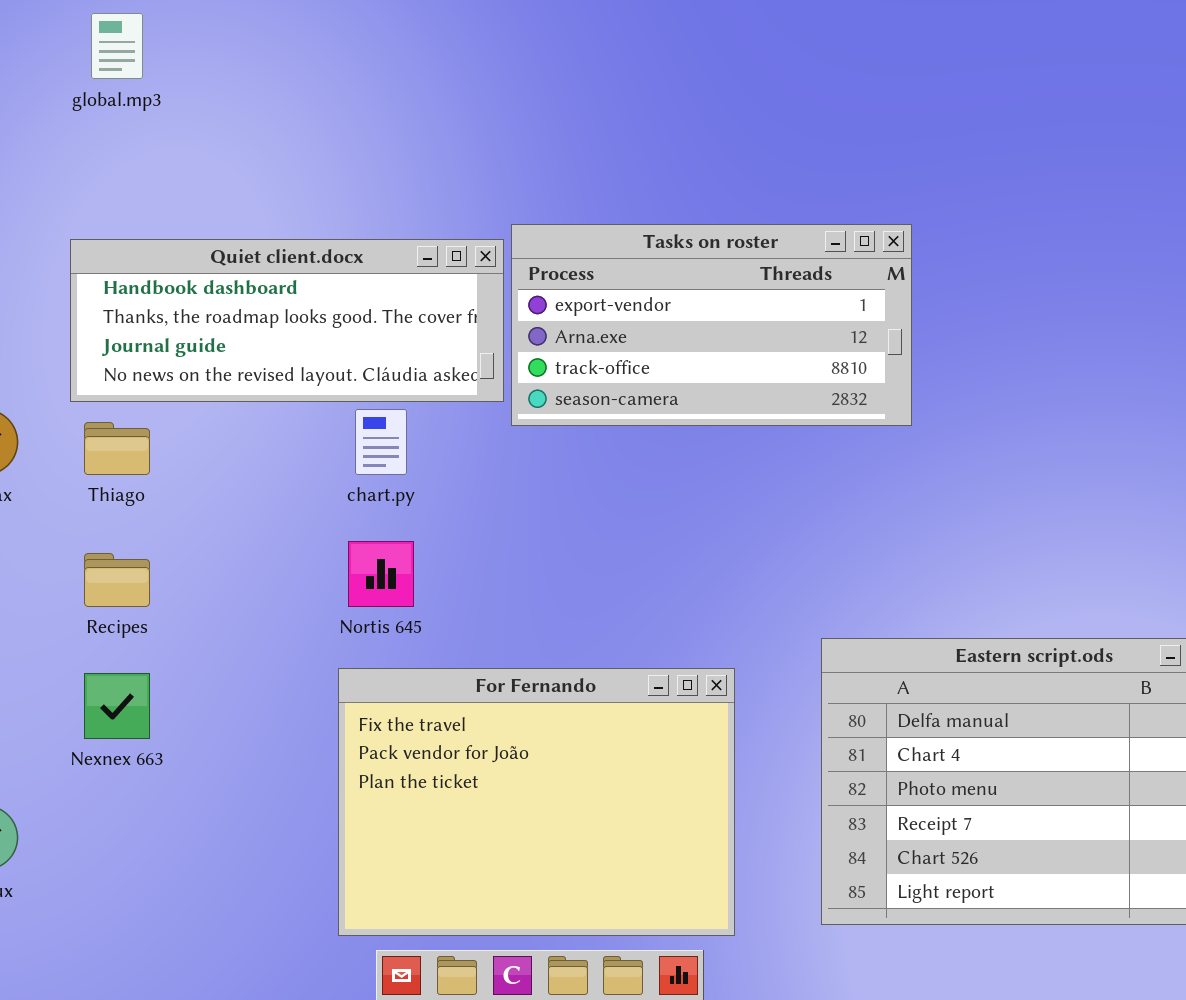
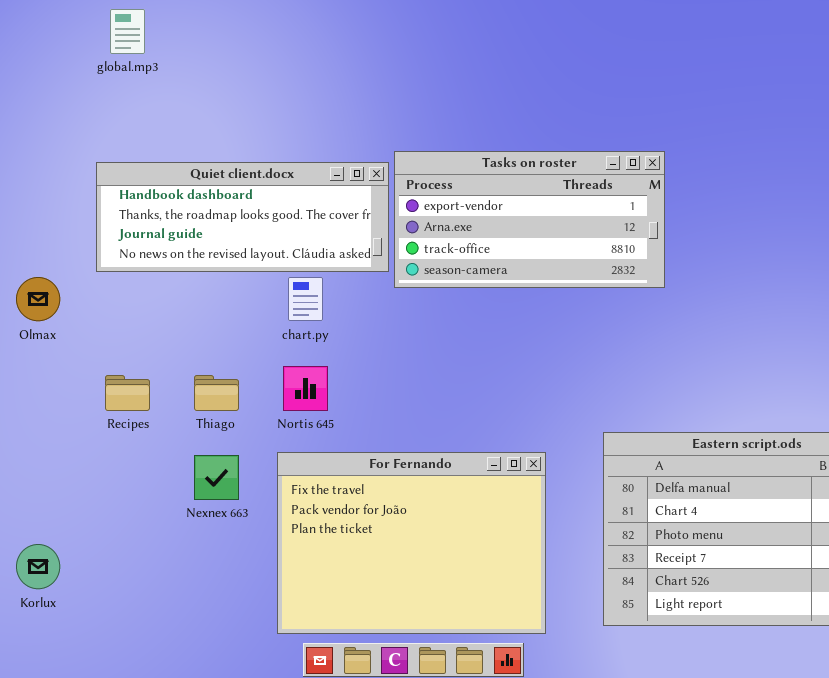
Thiago: [84,422,150,475] -> [194,375,239,411], moved
Nexnex 663: [84,673,150,739] -> [194,455,239,500], moved

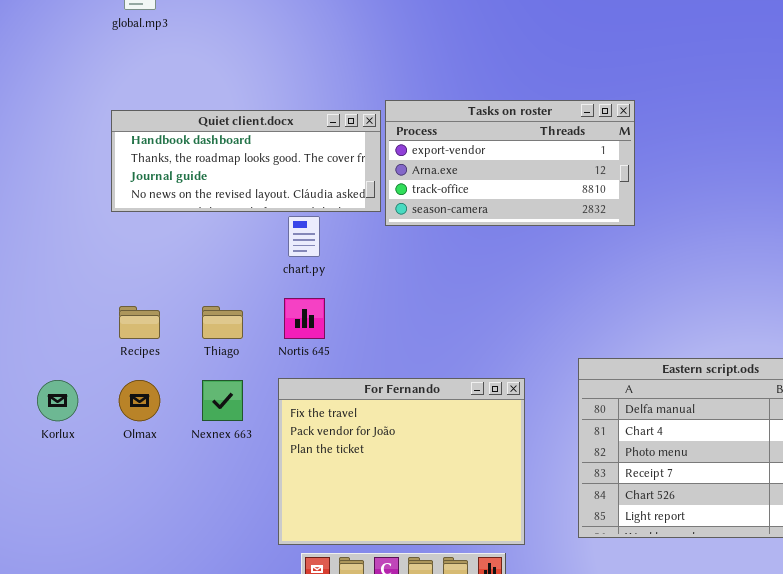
Olmax: [16,277,60,321] -> [119,380,160,421], moved
Korlux: [16,544,60,589] -> [37,380,78,421], moved

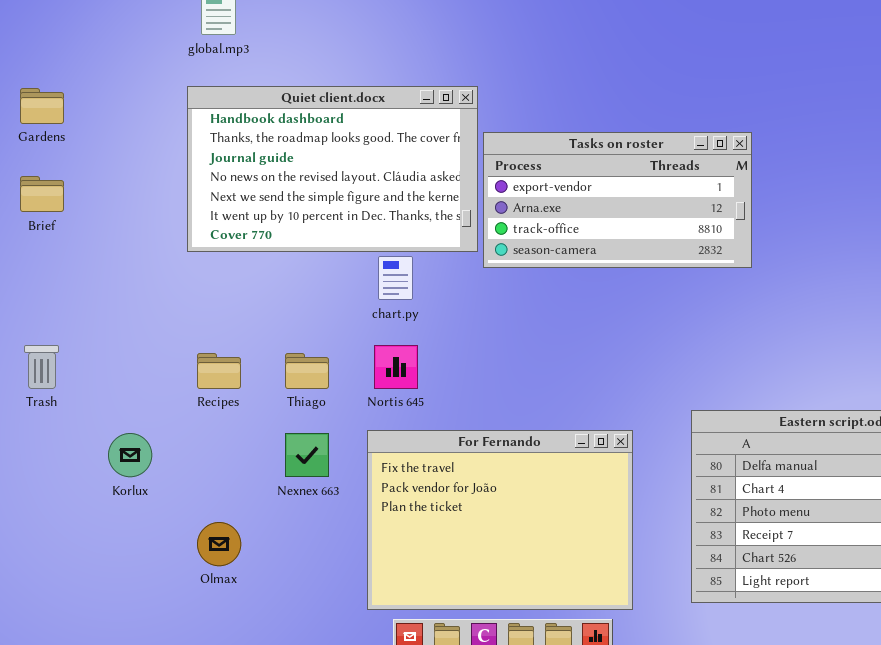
Quiet client.docx: [111,110,381,212] -> [187,86,478,252], resized
Olmax: [119,380,160,421] -> [197,522,241,566], moved

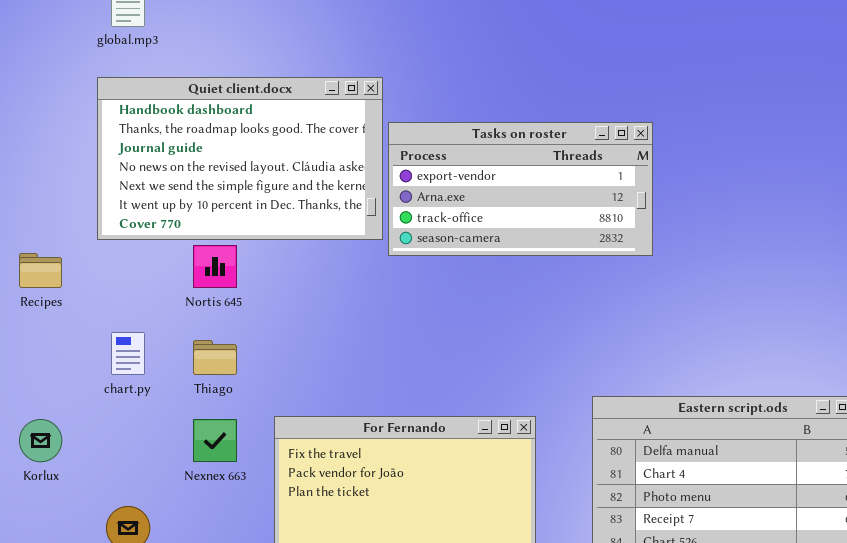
chart.py: [378,256,413,300] -> [111,332,145,375], moved
Nortis 645: [374,345,418,389] -> [193,245,237,288], moved
Recipes: [197,353,241,389] -> [19,253,62,288], moved

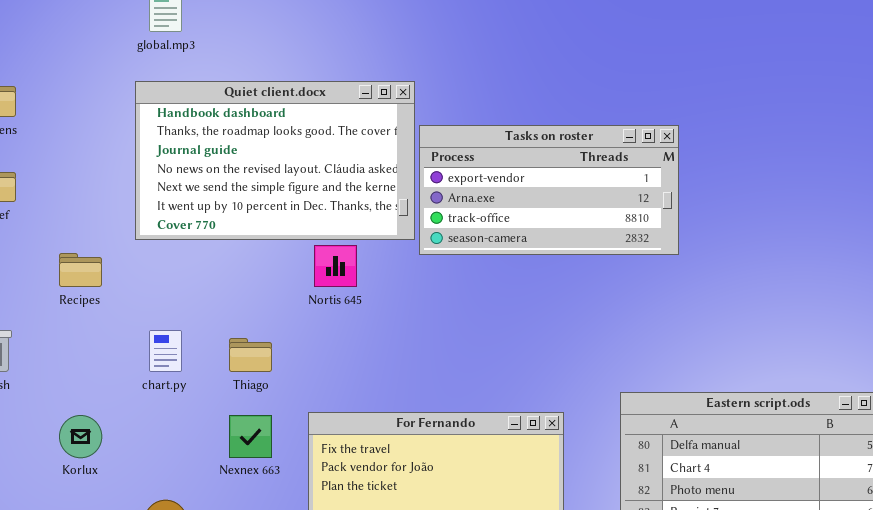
Nortis 645: [193,245,237,288] -> [314,245,357,287], moved

